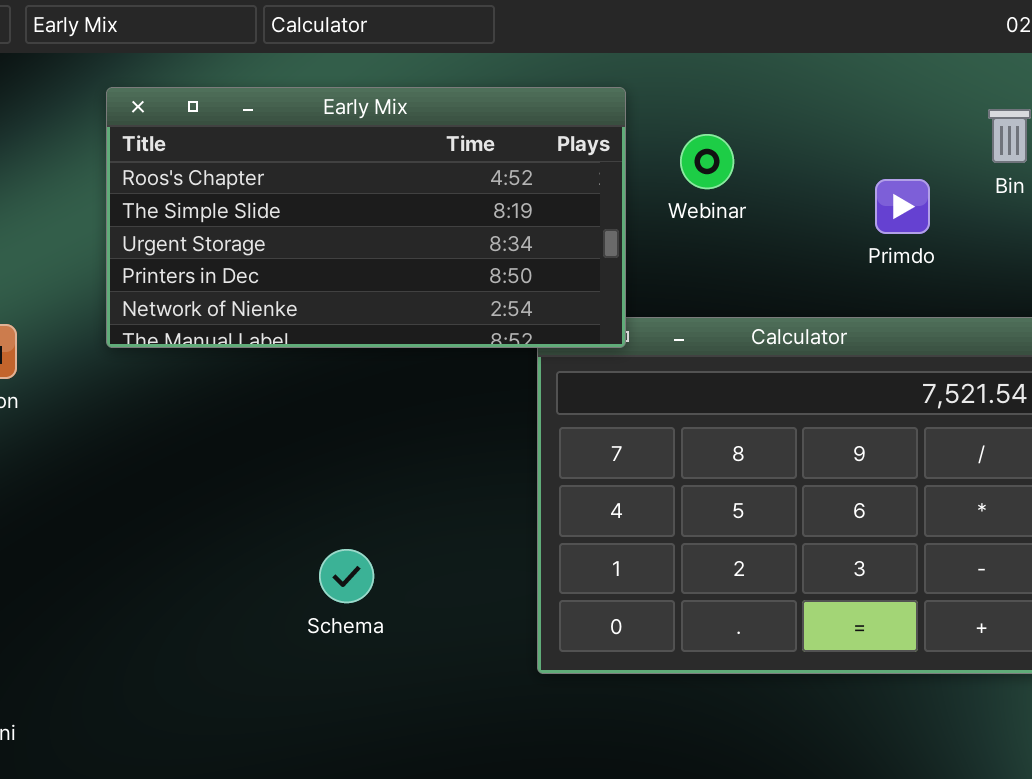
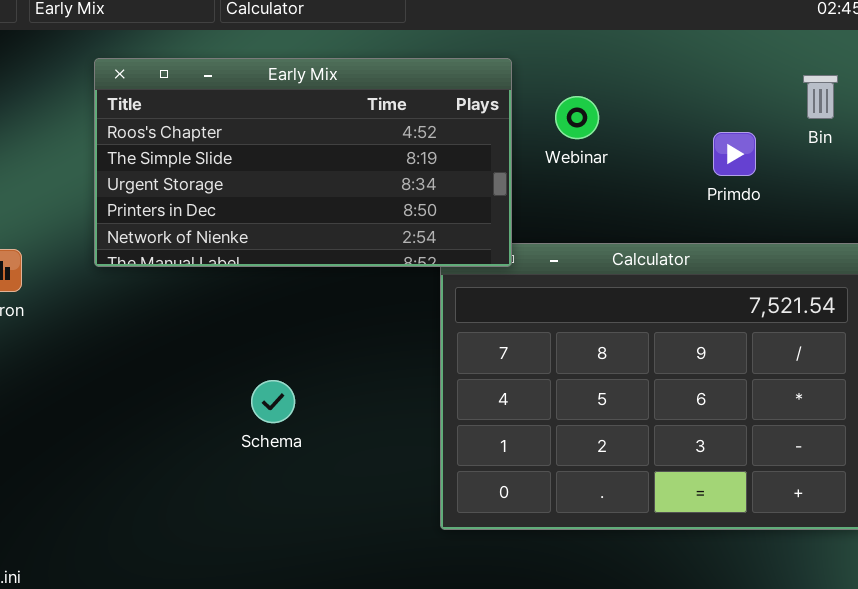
Schema: [319,549,374,603] -> [251,380,295,423], moved

